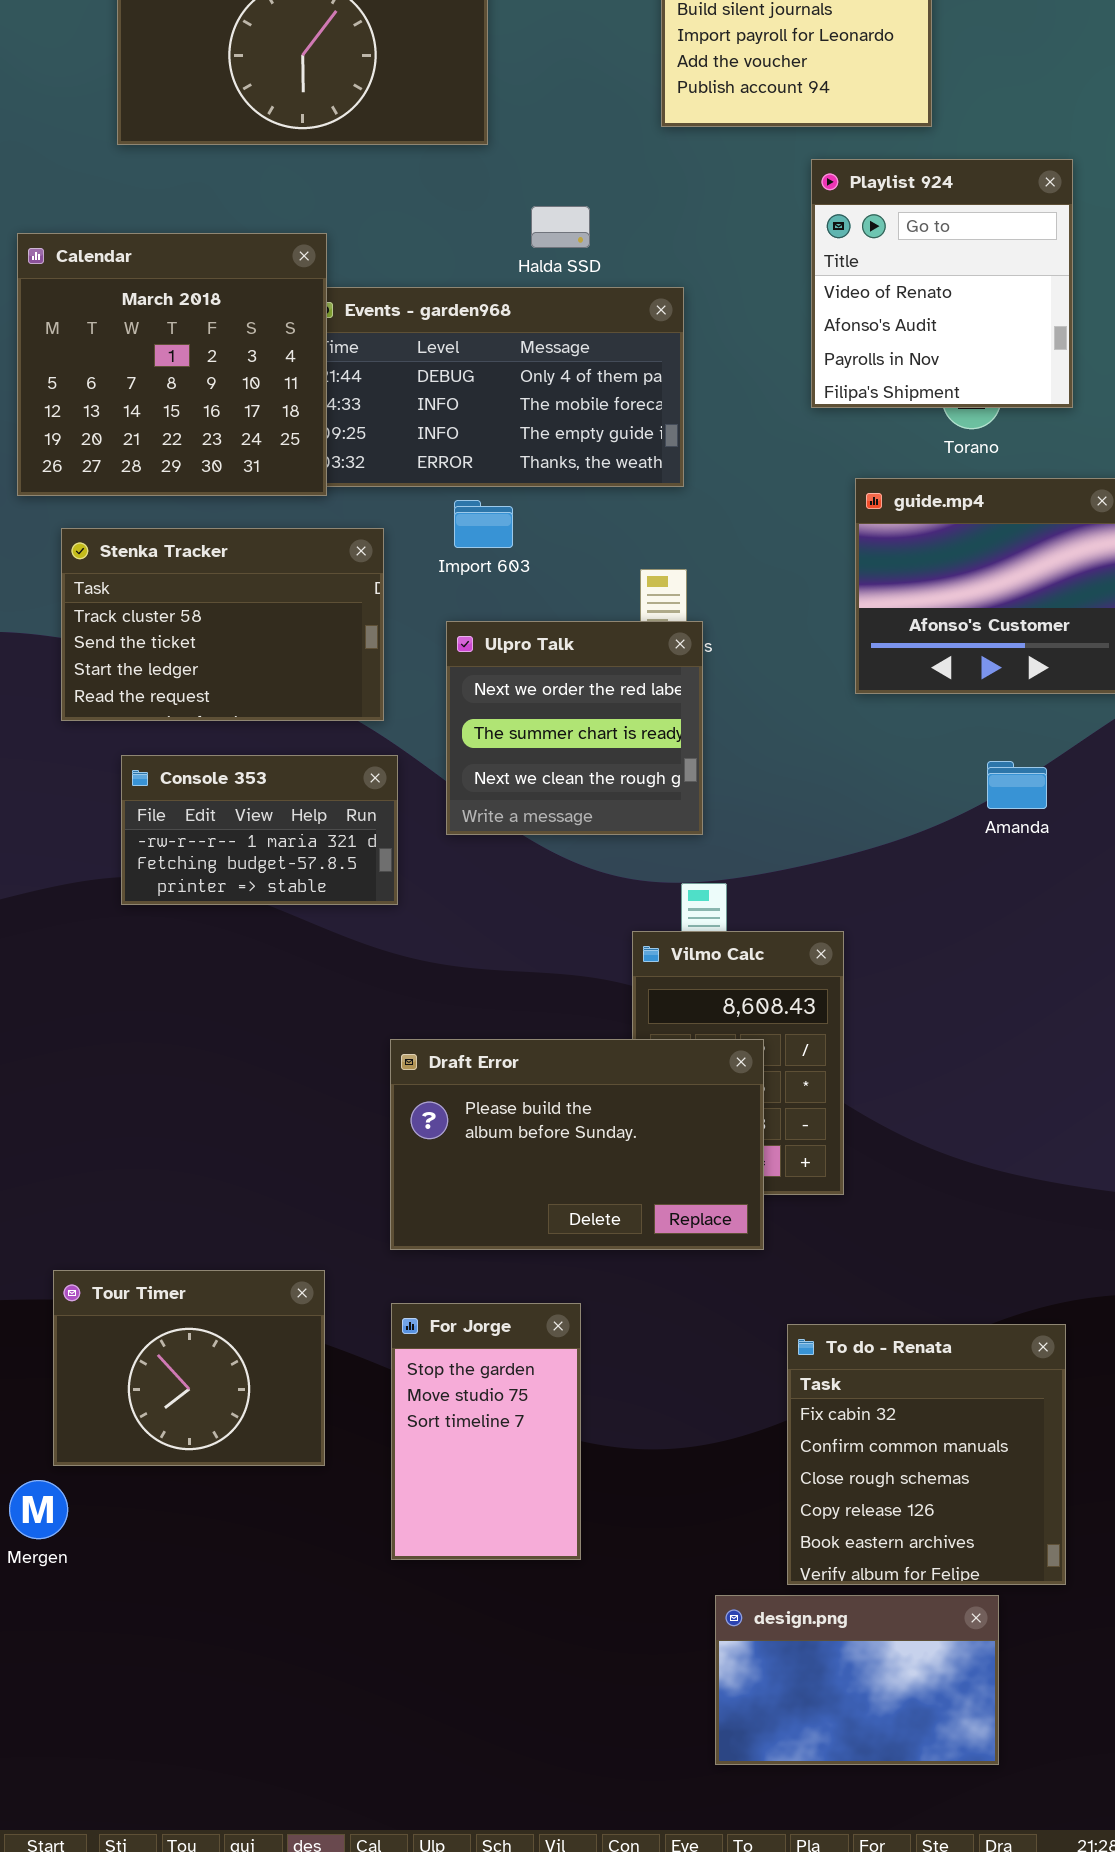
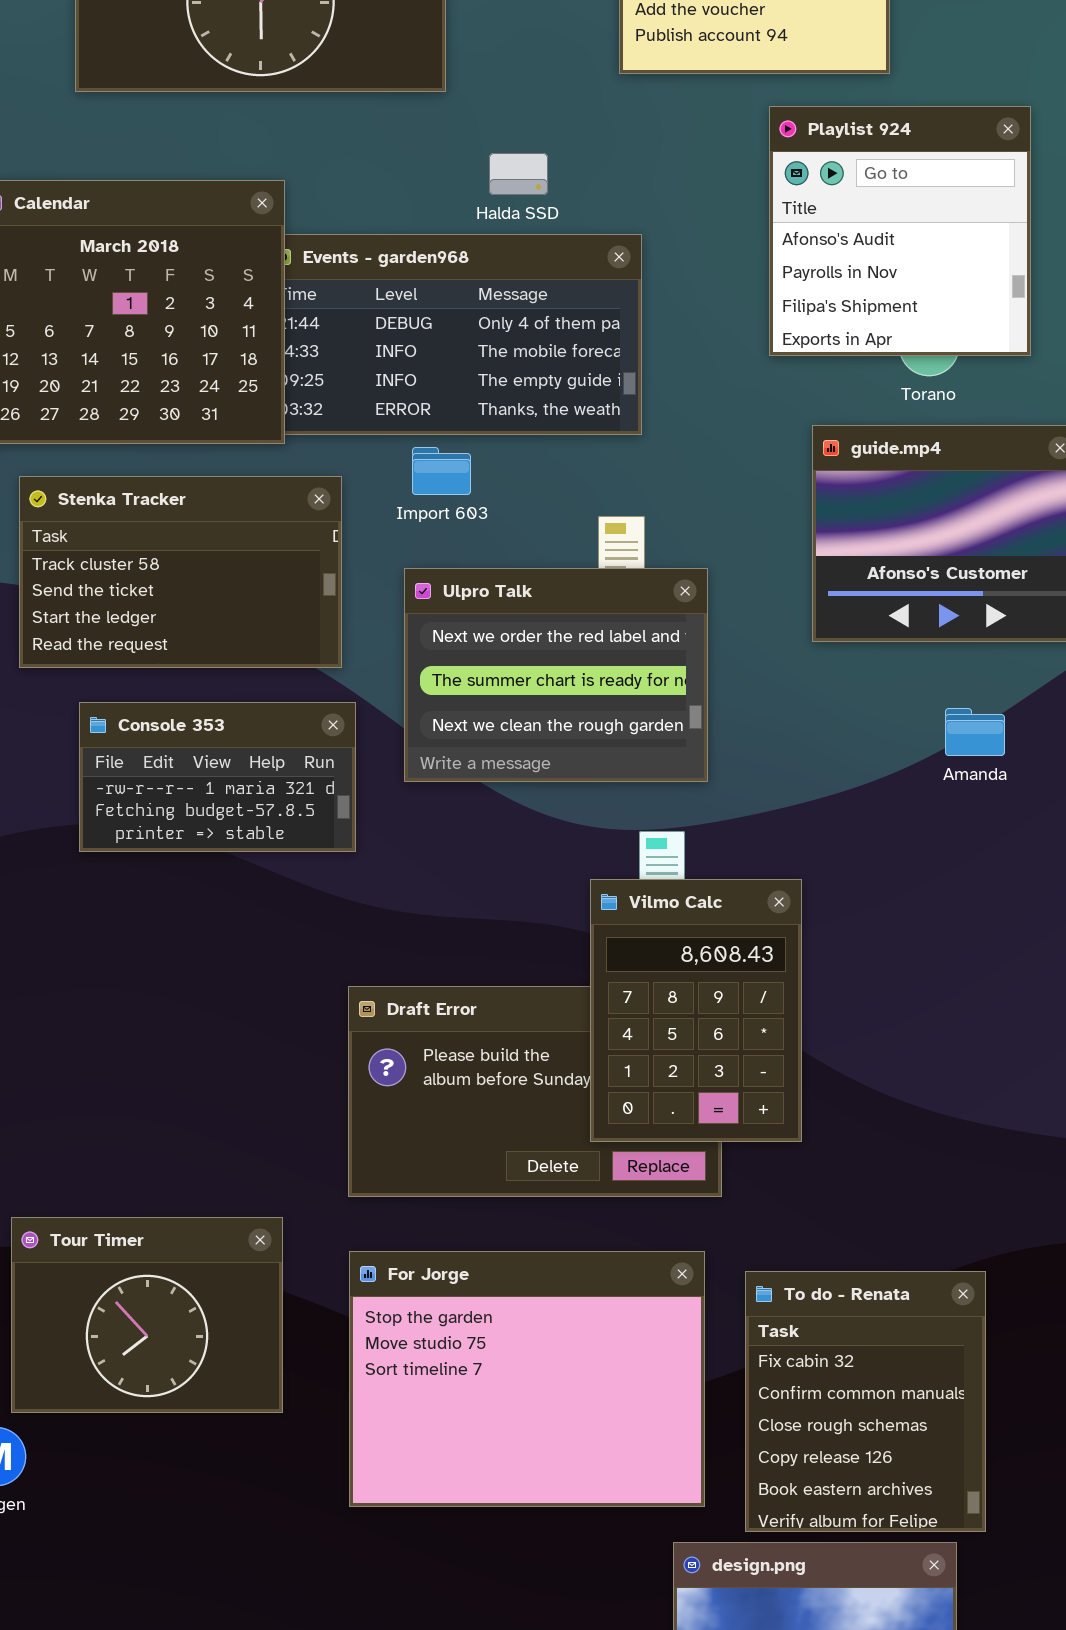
Playlist 924: [811,159,1073,408] -> [769,106,1031,356], scrolled down 1 row
Ulpro Talk: [446,621,703,835] -> [404,568,708,782], resized
Vilmo Calc: [632,931,844,1195] -> [590,879,802,1142], raised
For Jorge: [391,1303,581,1560] -> [349,1251,705,1507], resized
To do - Renata: [787,1324,1066,1585] -> [745,1271,986,1532], resized

